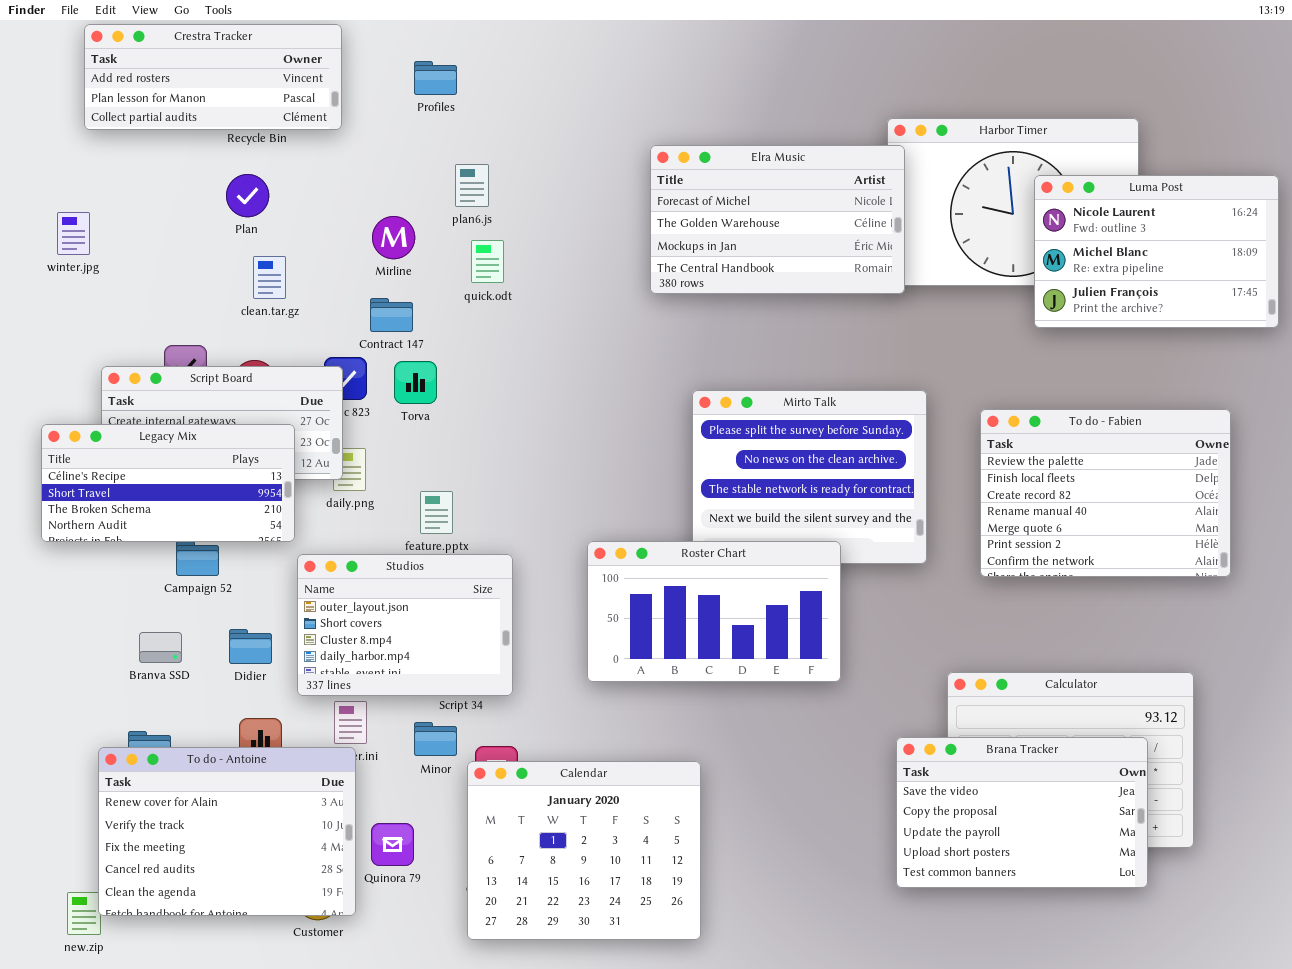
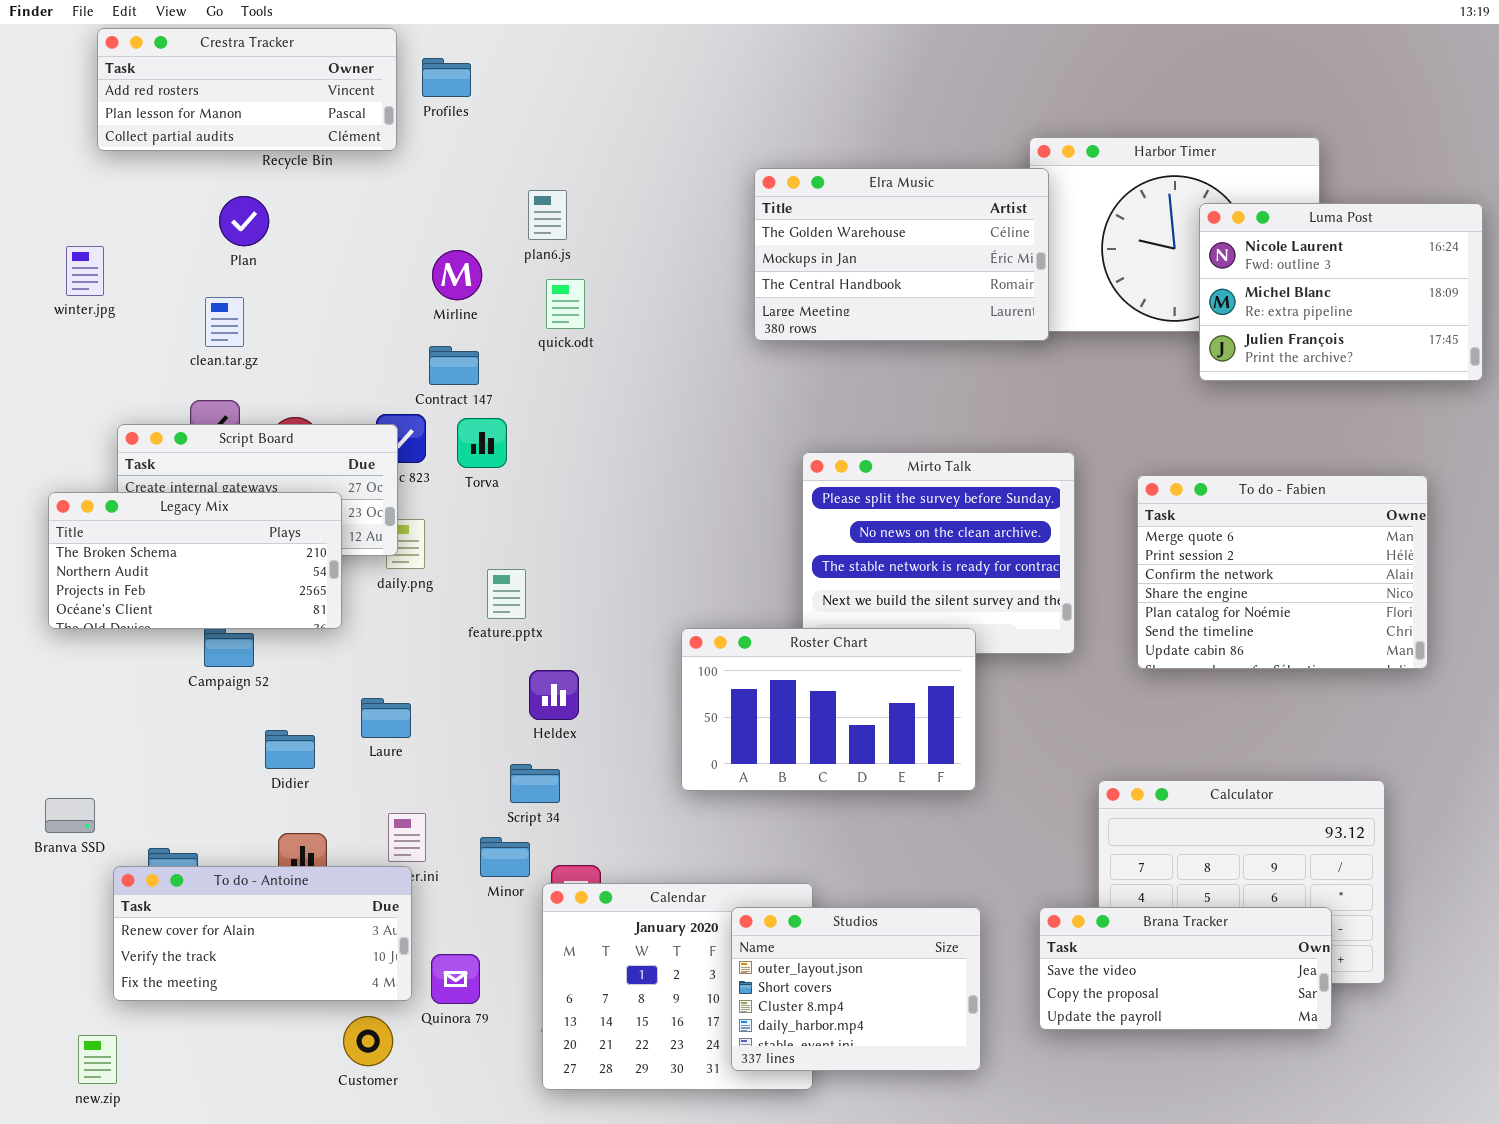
Profiles: [414,61,457,95] -> [422,58,471,97], moved
Elra Music: [650,145,905,294] -> [754,168,1049,341], scrolled down 1 row
Plan: [226,174,269,217] -> [219,196,269,246], moved
clean.tar.gz: [253,256,286,299] -> [205,297,244,347], moved
To do - Fabien: [980,409,1231,577] -> [1137,475,1428,669], scrolled down 4 rows
Legacy Mix: [41,424,295,542] -> [48,492,342,629], scrolled down 2 rows
Studios: [297,554,513,696] -> [731,907,981,1071], moved
Branva SSD: [139,632,182,663] -> [45,798,95,833], moved
Brana Tracker: [896,737,1148,888] -> [1039,907,1332,1030], resized
To do - Antoine: [98,747,356,916] -> [113,866,412,1001], resized

